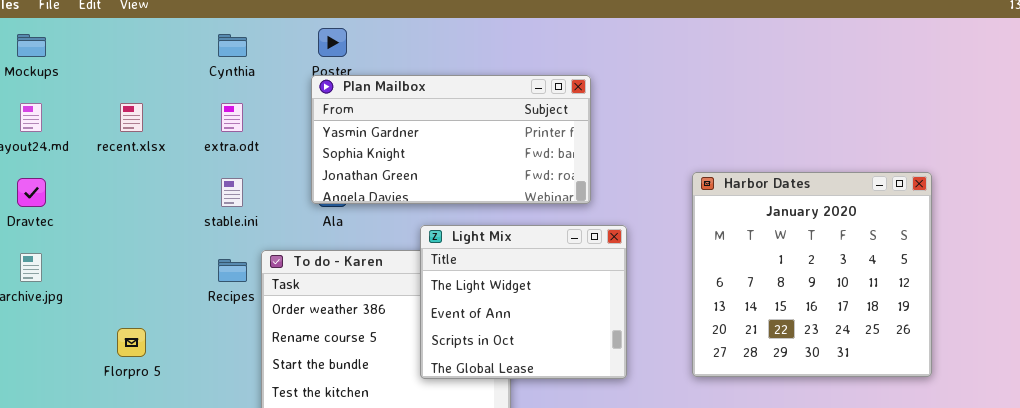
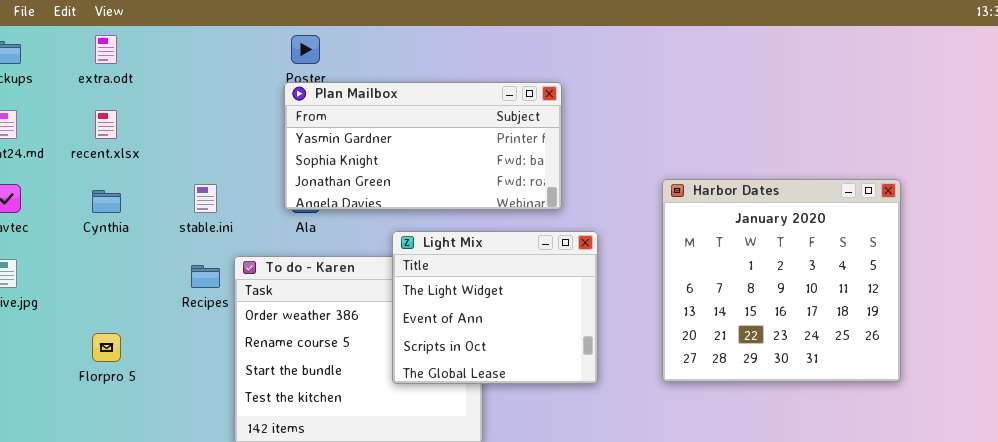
Cynthia: [218,34,247,57] -> [92,190,121,213], moved
extra.odt: [221,103,243,132] -> [95,35,117,64], moved

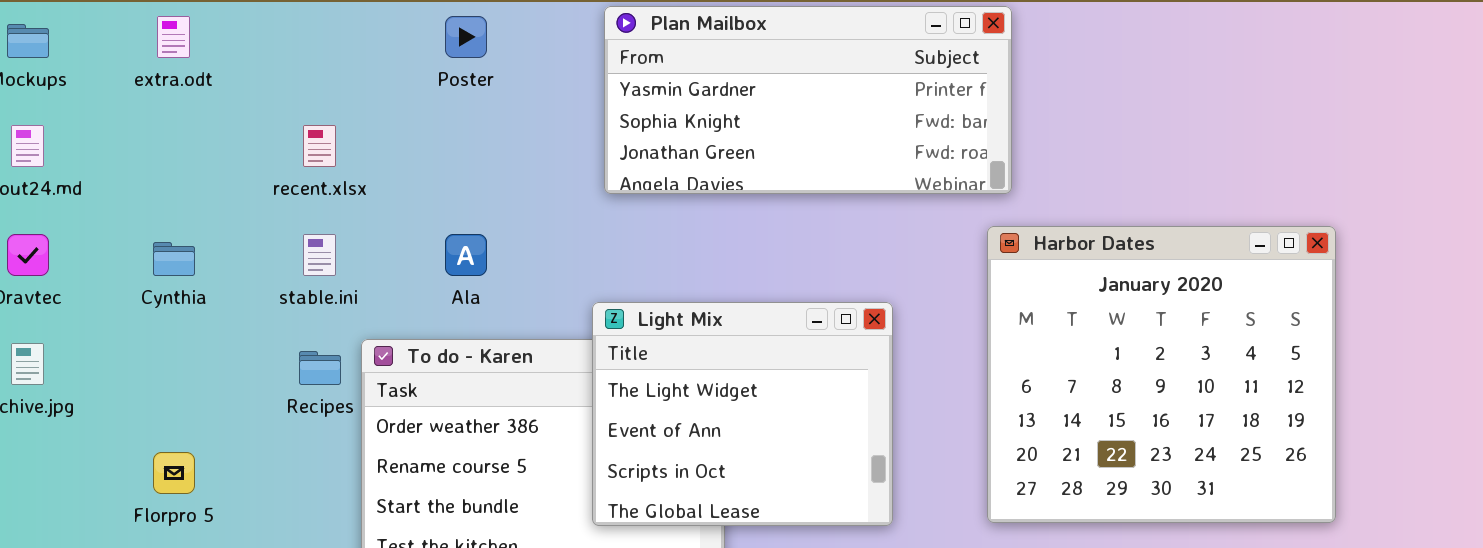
Plan Mailbox: [284,82,562,210] -> [604,6,1012,194], moved
recent.xlsx: [95,110,117,139] -> [303,125,336,167], moved

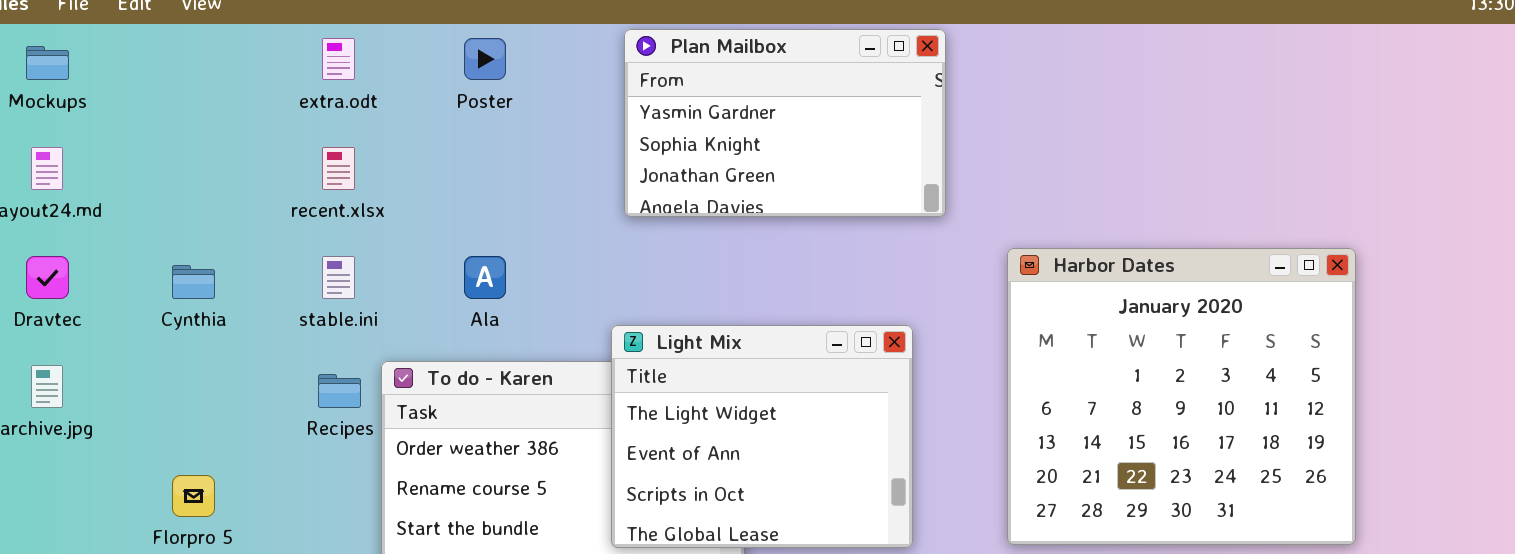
Plan Mailbox: [604,6,1012,194] -> [624,29,946,217], resized
extra.odt: [157,16,190,58] -> [322,38,355,80], moved

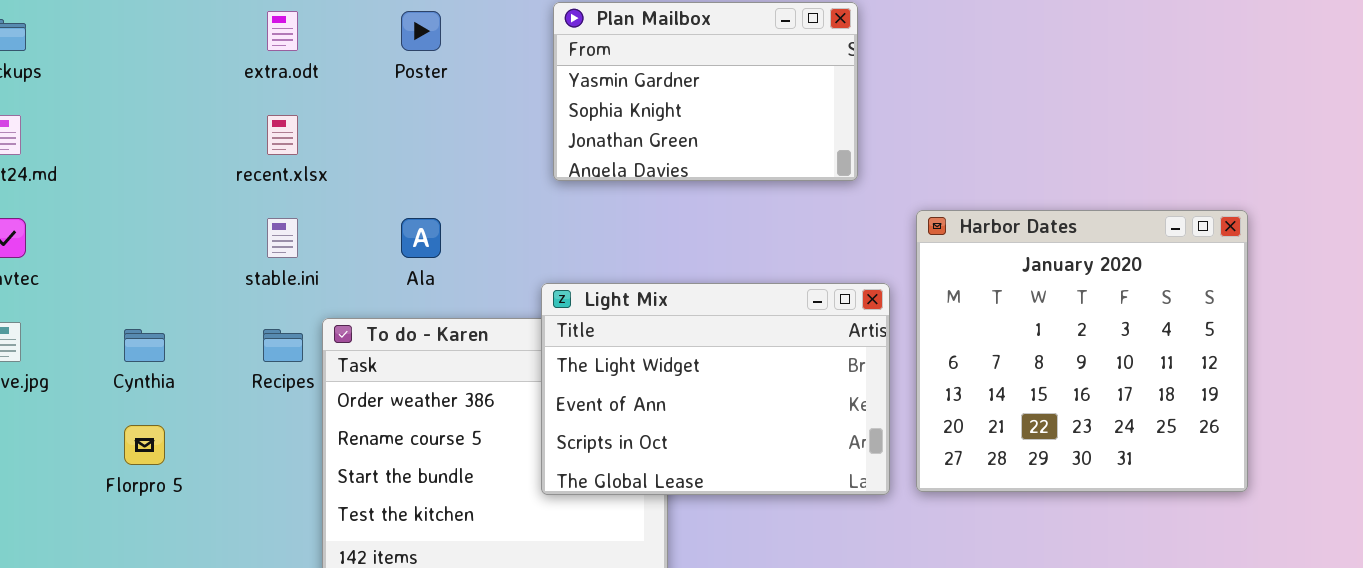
Cynthia: [172,265,215,299] -> [124,329,165,362], moved
Light Mix: [611,325,913,548] -> [541,283,890,495], resized

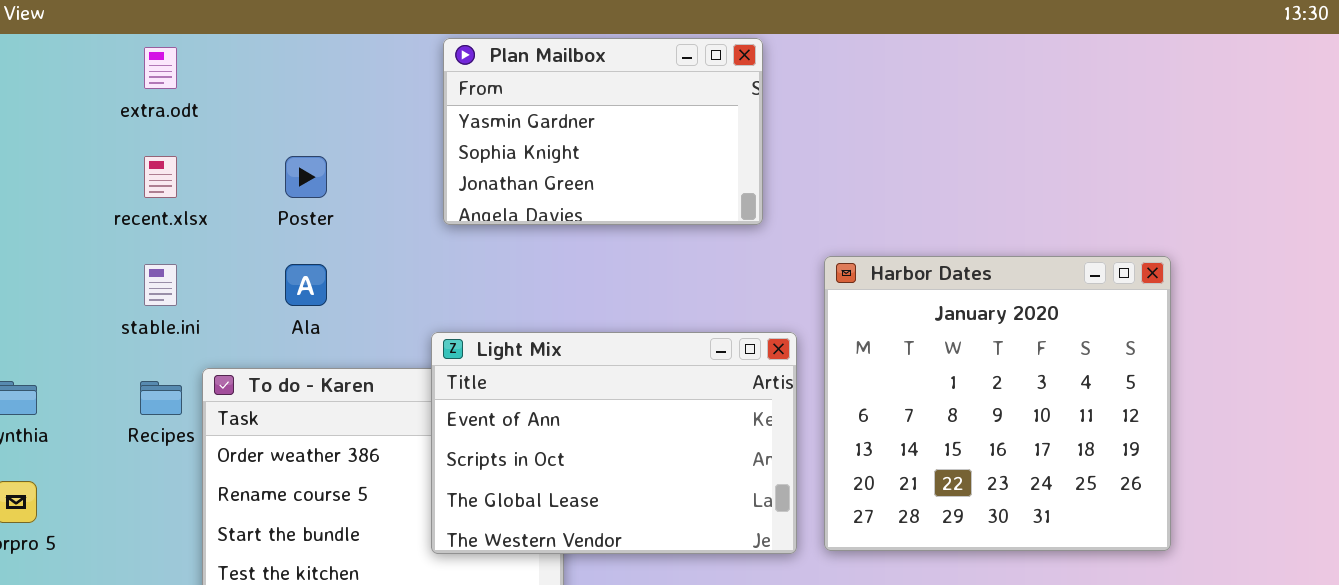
Poster: [401,11,441,51] -> [285,156,327,198], moved
Light Mix: [541,283,890,495] -> [431,332,797,554], scrolled down 1 row

